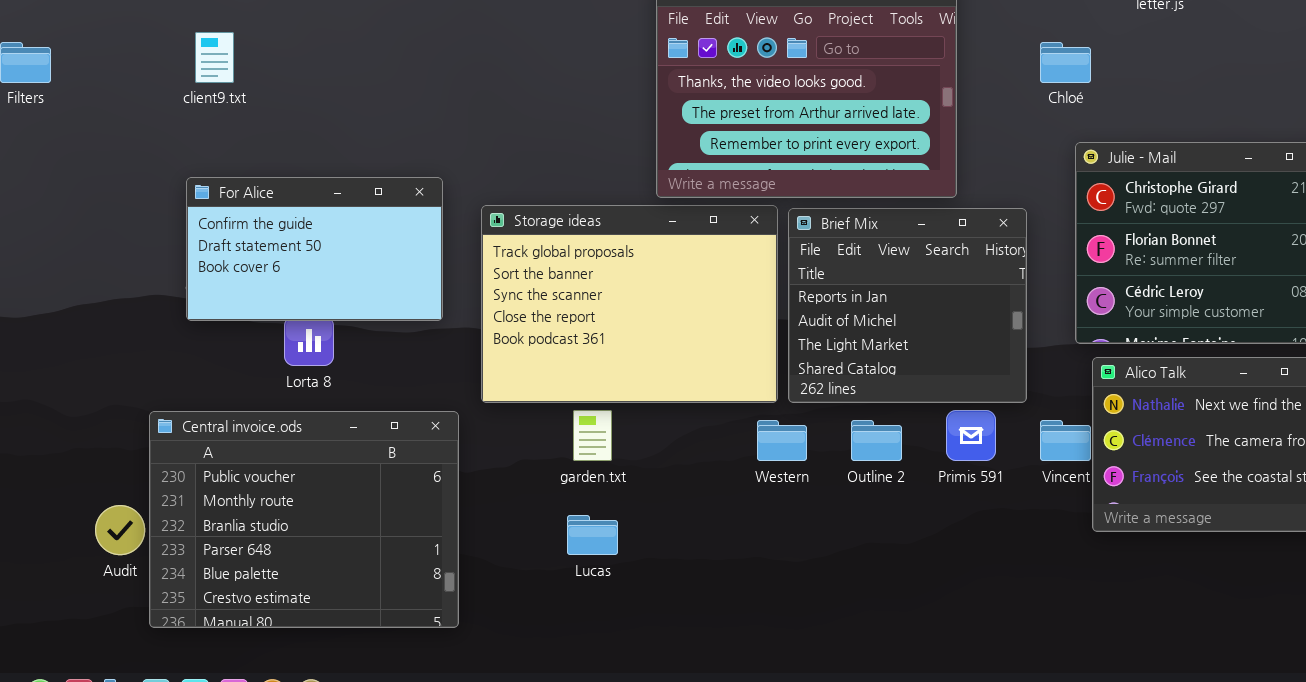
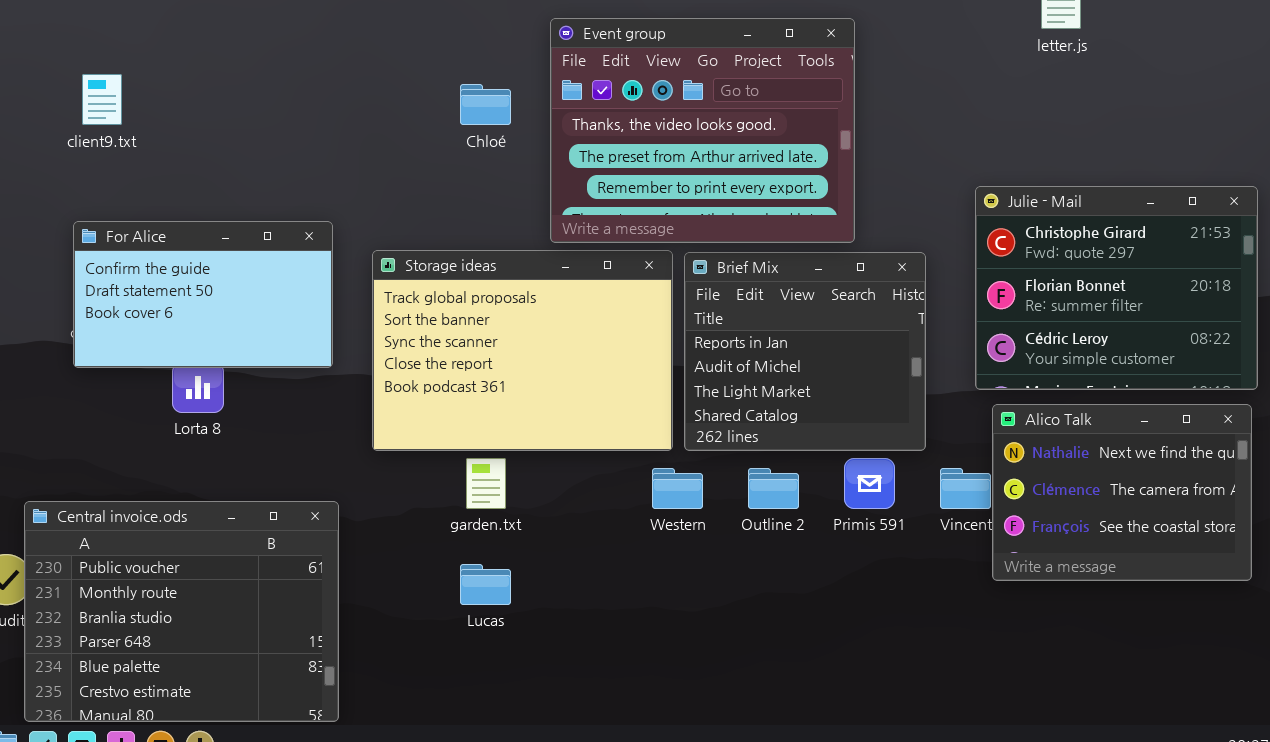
Chloé: [1040,42,1091,83] -> [460,84,511,125], moved
Central invoice.ods: [149,411,459,628] -> [24,501,339,722], moved

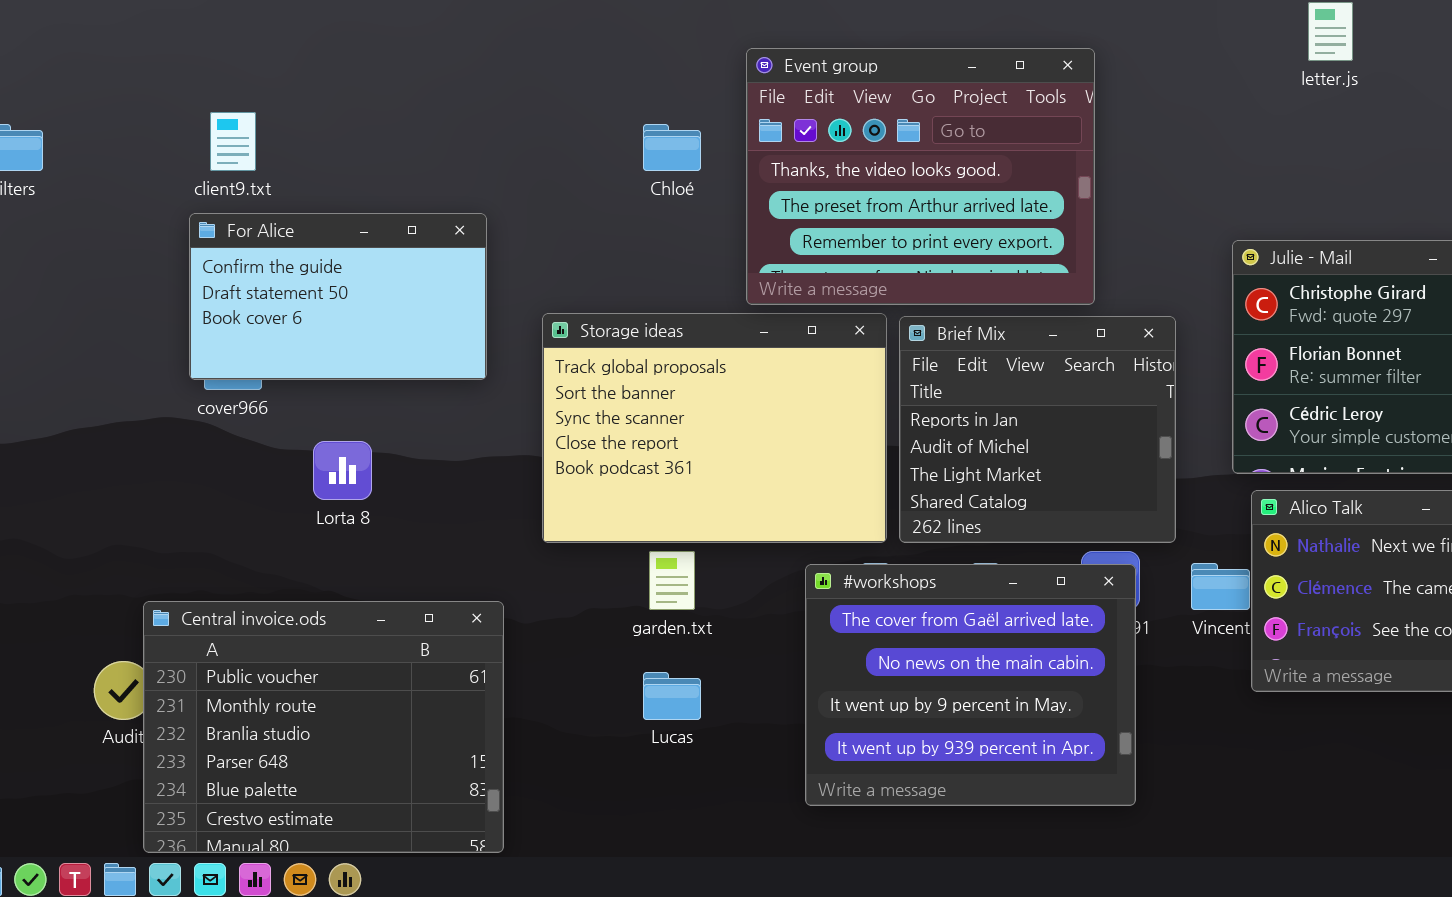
For Alice: [73,221,333,368] -> [189,213,487,380], moved
#workshops: none -> [805,564,1136,806], opened

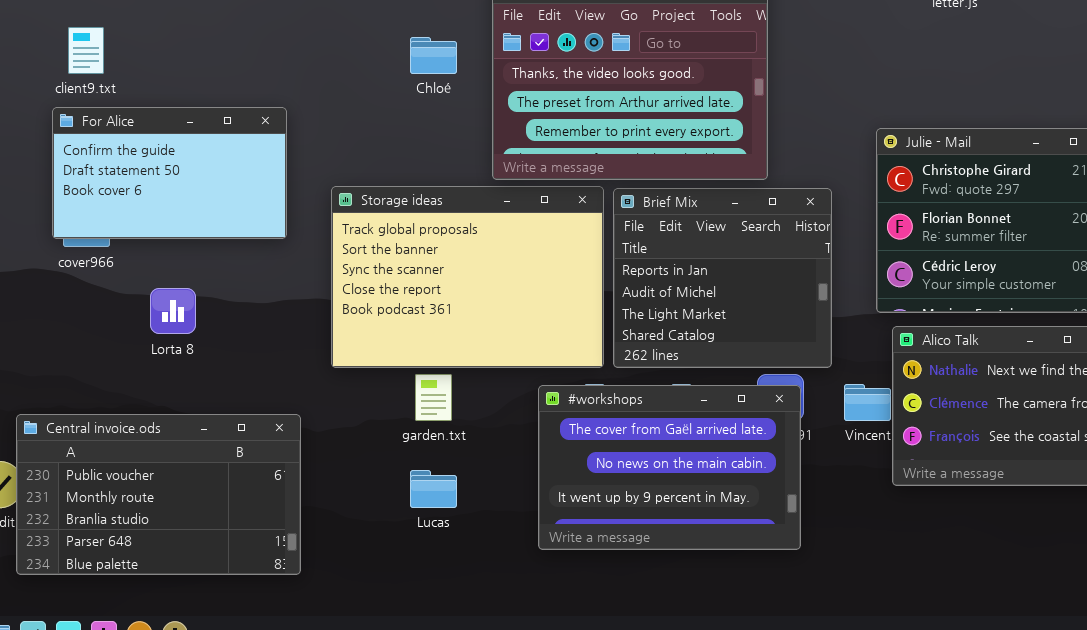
#workshops: [805,564,1136,806] -> [538,385,801,550], resized
Central invoice.ods: [143,601,504,853] -> [16,414,301,575], resized

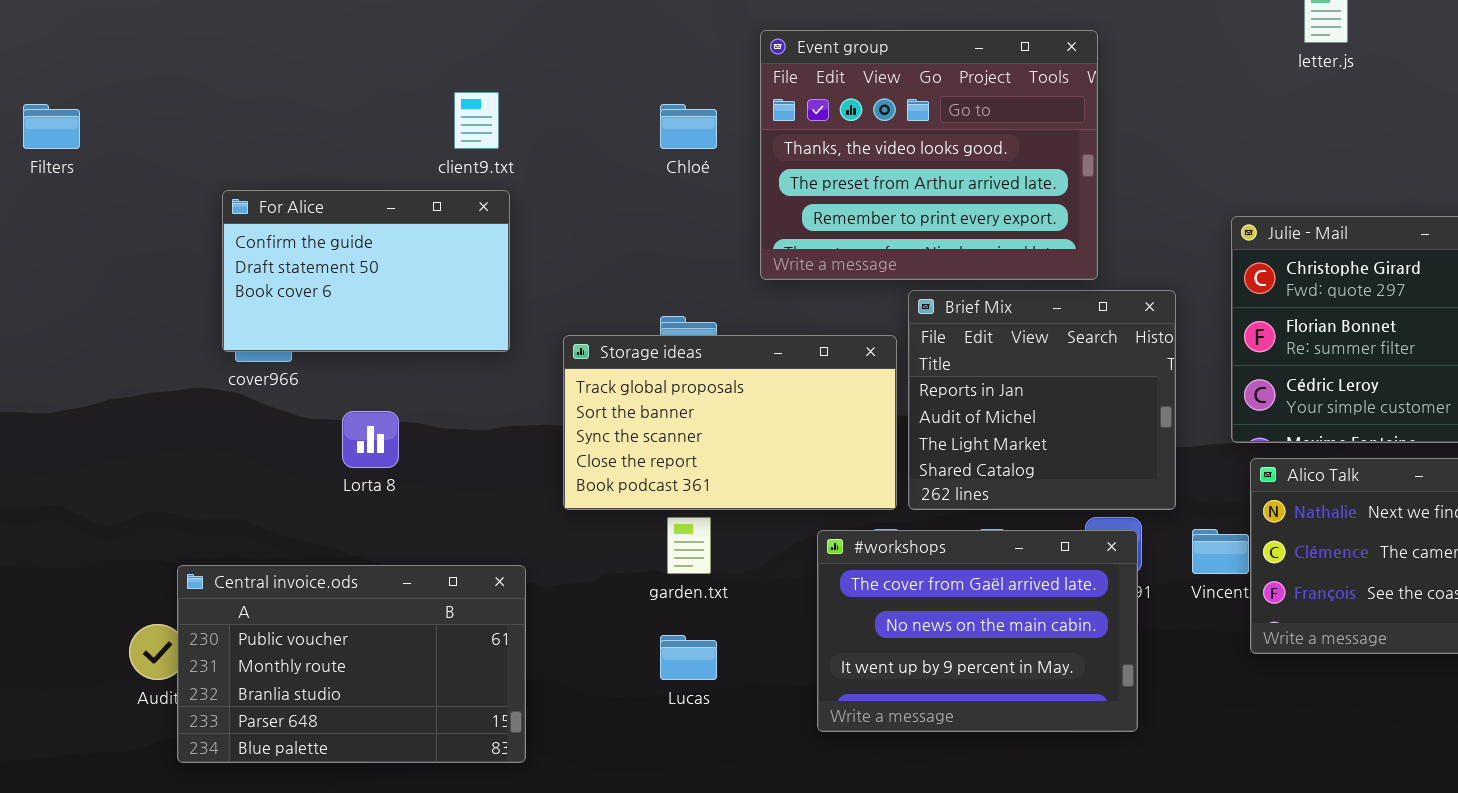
client9.txt: [68,27,104,74] -> [454,92,499,149], moved
Storage ideas: [331,186,604,368] -> [563,335,897,510], resized

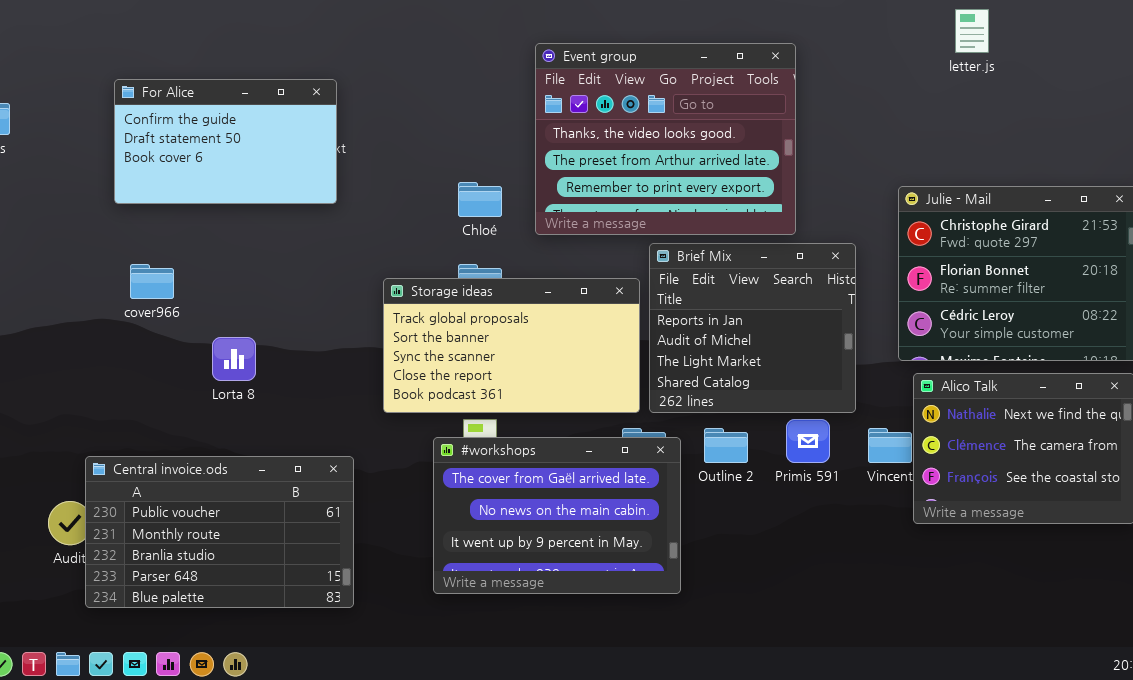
Chloé: [660,104,717,149] -> [458,182,502,217], moved
For Alice: [222,190,510,352] -> [114,79,337,204], moved
#workshops: [817,530,1138,732] -> [433,437,681,594], moved

